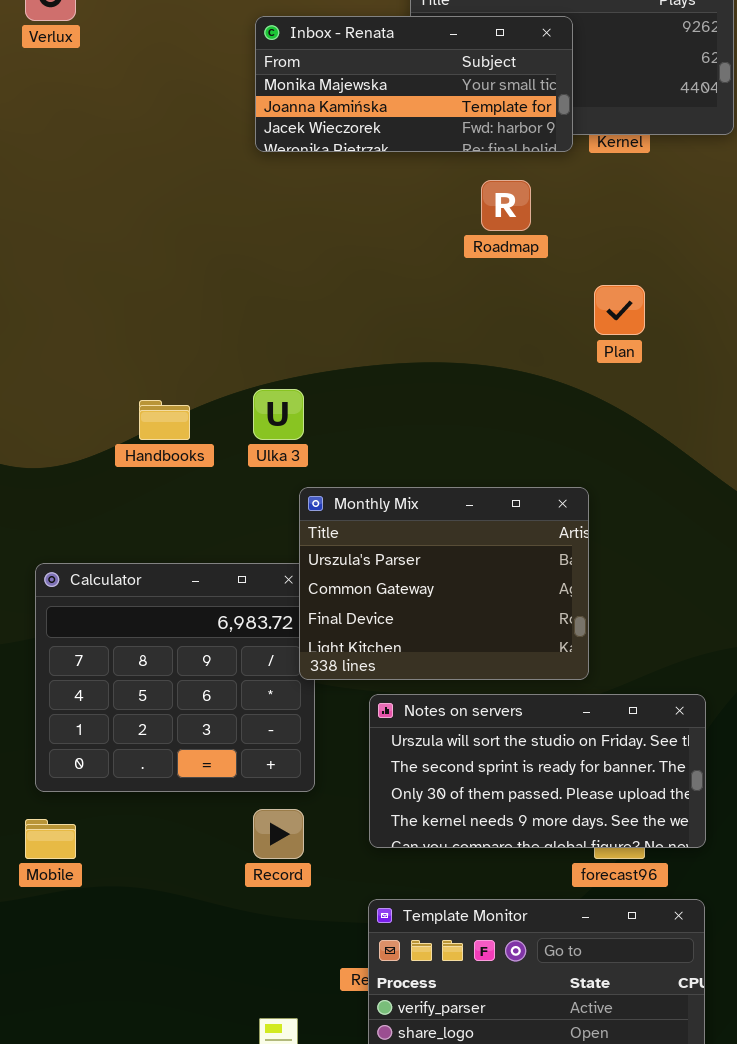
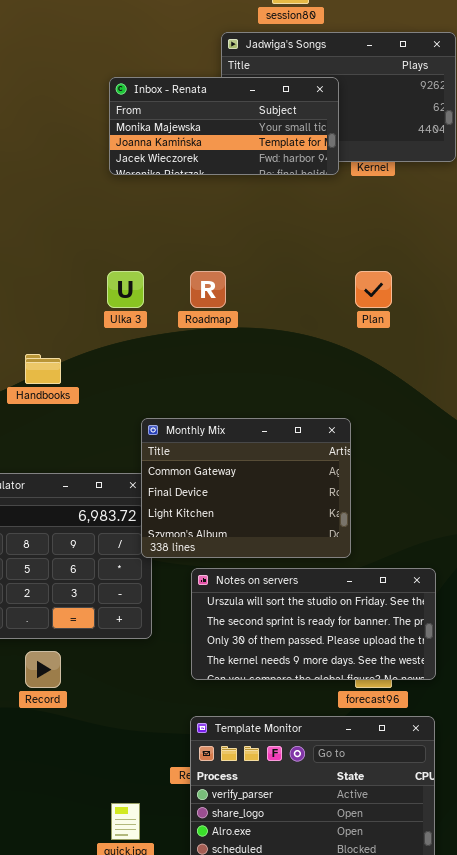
Roadmap: [481,180,531,231] -> [190,271,226,308], moved
Ulka 3: [253,389,304,440] -> [107,271,144,308], moved
Monthly Mix: [299,487,589,680] -> [141,418,351,558], scrolled down 1 row
Record: [253,809,304,859] -> [25,651,61,688], moved

